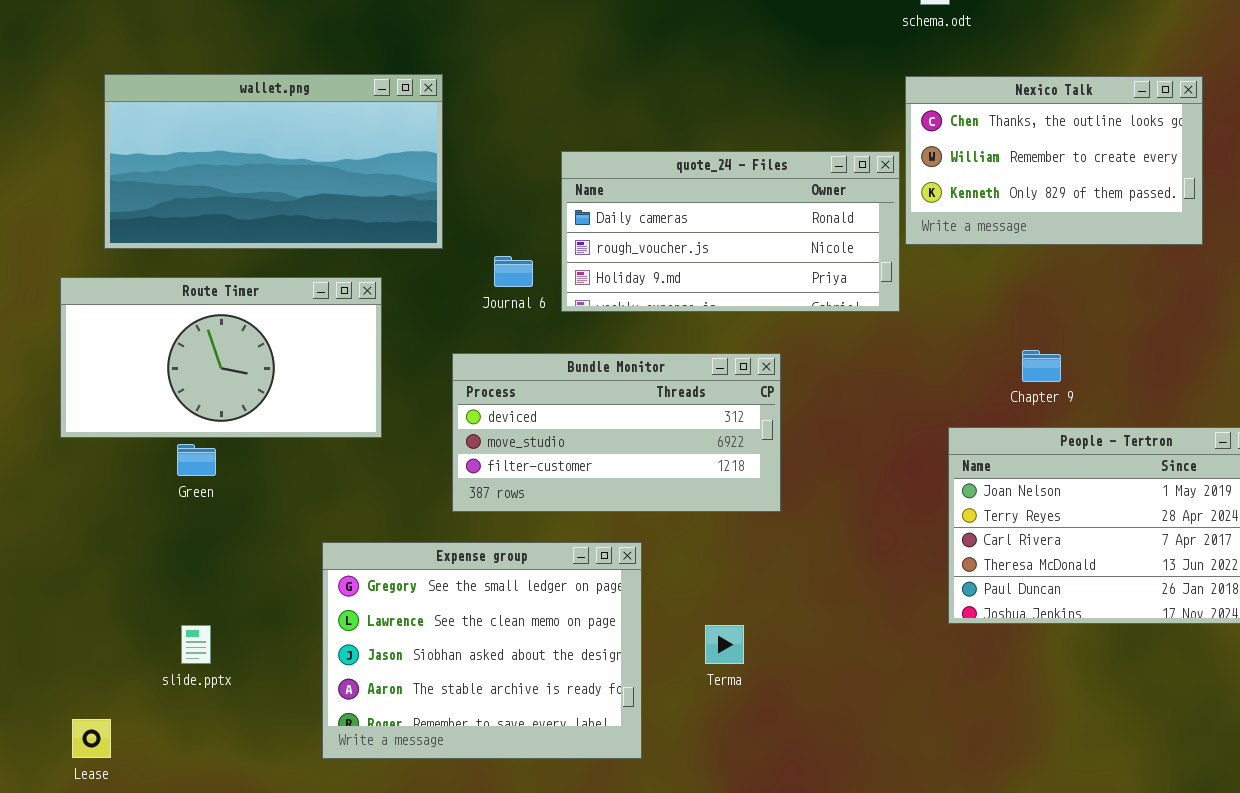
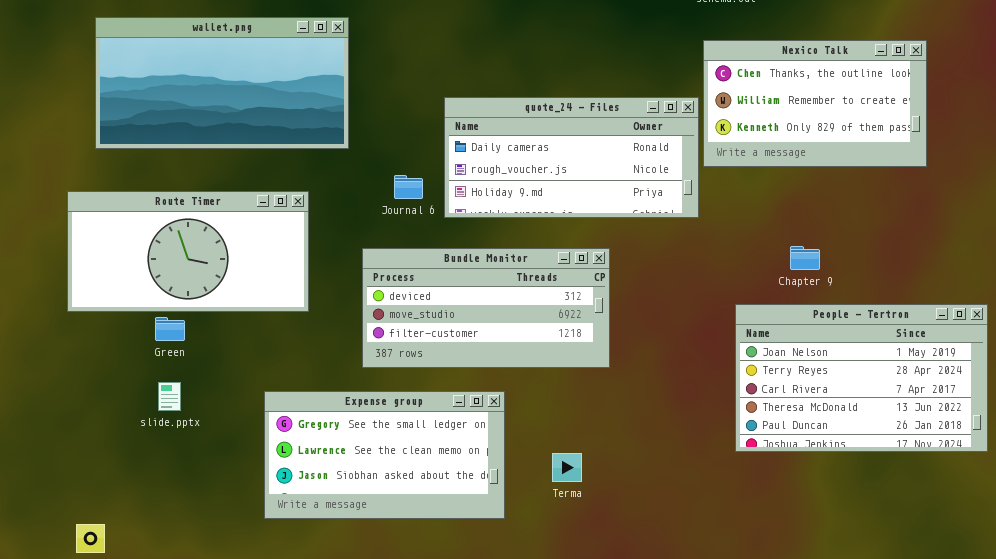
wallet.png: [104,74,443,249] -> [95,17,349,149], moved
Expense group: [322,542,642,759] -> [264,391,505,519], resized
slide.pptx: [181,625,211,664] -> [158,382,181,411], moved

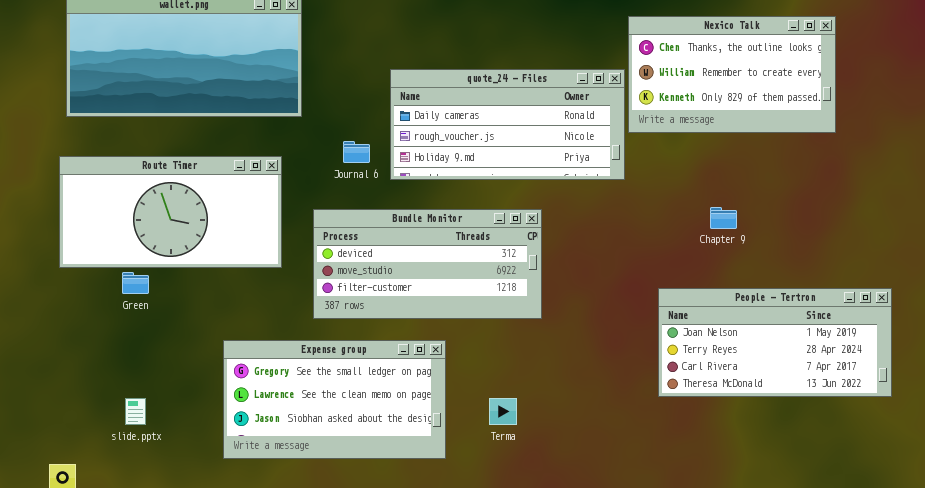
Route Timer: [67,191,309,312] -> [59,156,282,268], moved
People - Tertron: [735,304,988,452] -> [658,288,892,397], resized
slide.pptx: [158,382,181,411] -> [125,398,146,425], moved

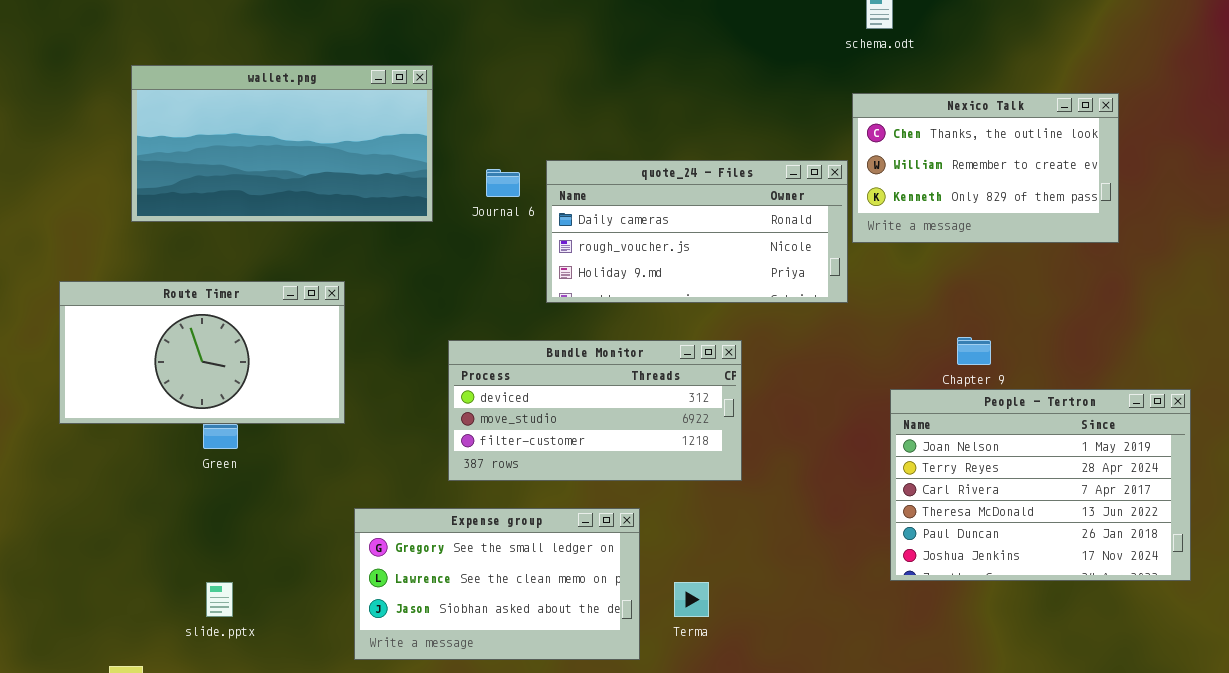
Journal 6: [343,141,370,163] -> [486,169,520,197], moved
Route Timer: [59,156,282,268] -> [59,281,345,424], moved
People - Tertron: [658,288,892,397] -> [890,389,1191,581], resized
Expense group: [223,340,446,459] -> [354,508,640,660], moved

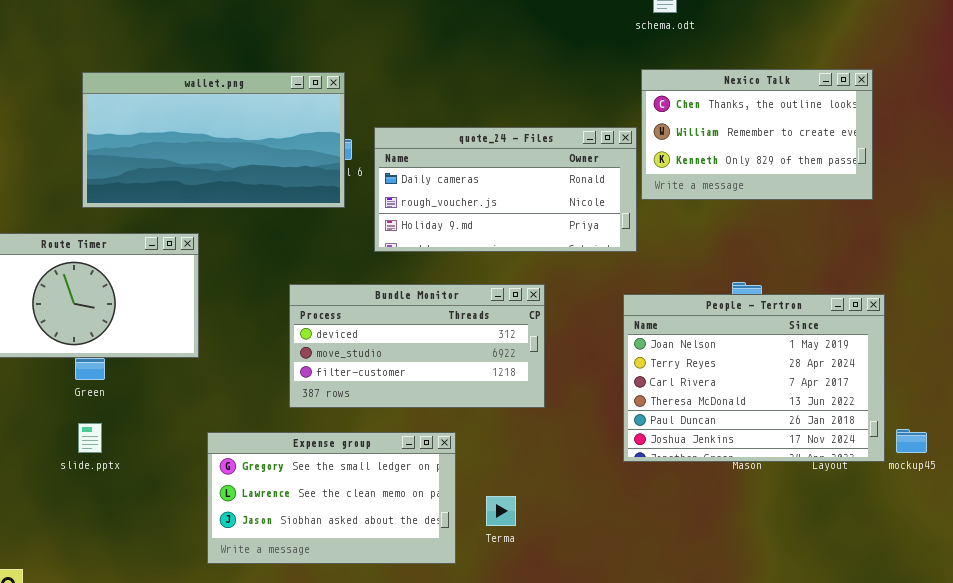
wallet.png: [131,65,433,222] -> [82,72,345,208], moved
People - Tertron: [890,389,1191,581] -> [623,294,885,462], moved
slide.pptx: [206,582,233,617] -> [78,423,102,453], moved

